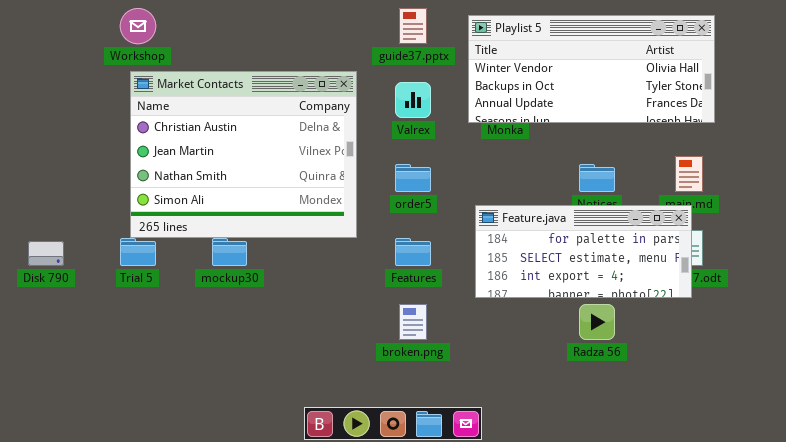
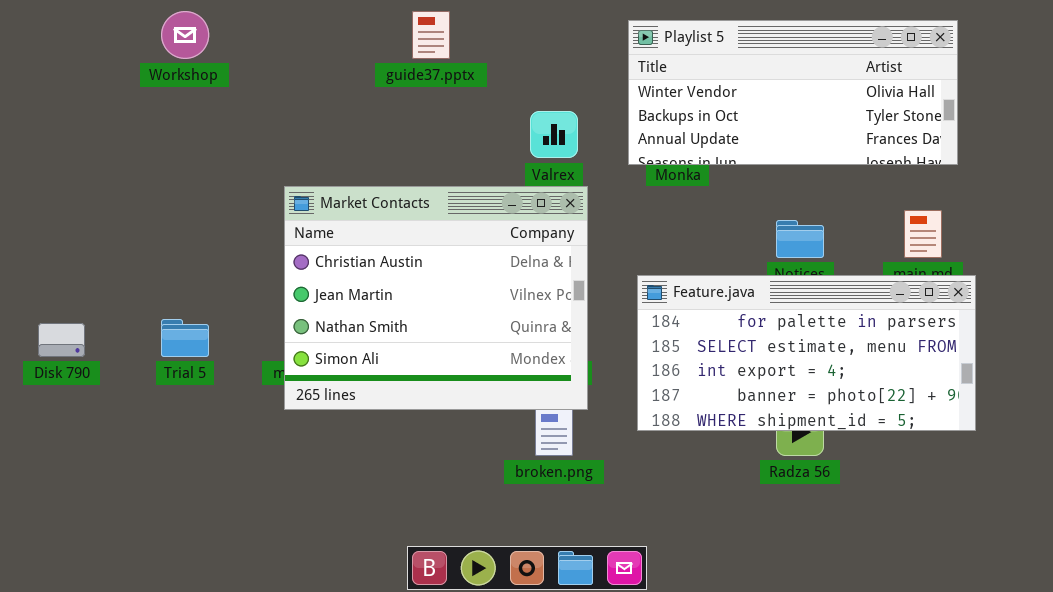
guide37.pptx: [399,8,427,44] -> [412,11,450,59], moved
Market Contacts: [130,71,357,238] -> [284,186,588,410], moved
Feature.java: [475,205,692,298] -> [637,275,976,431], resized

